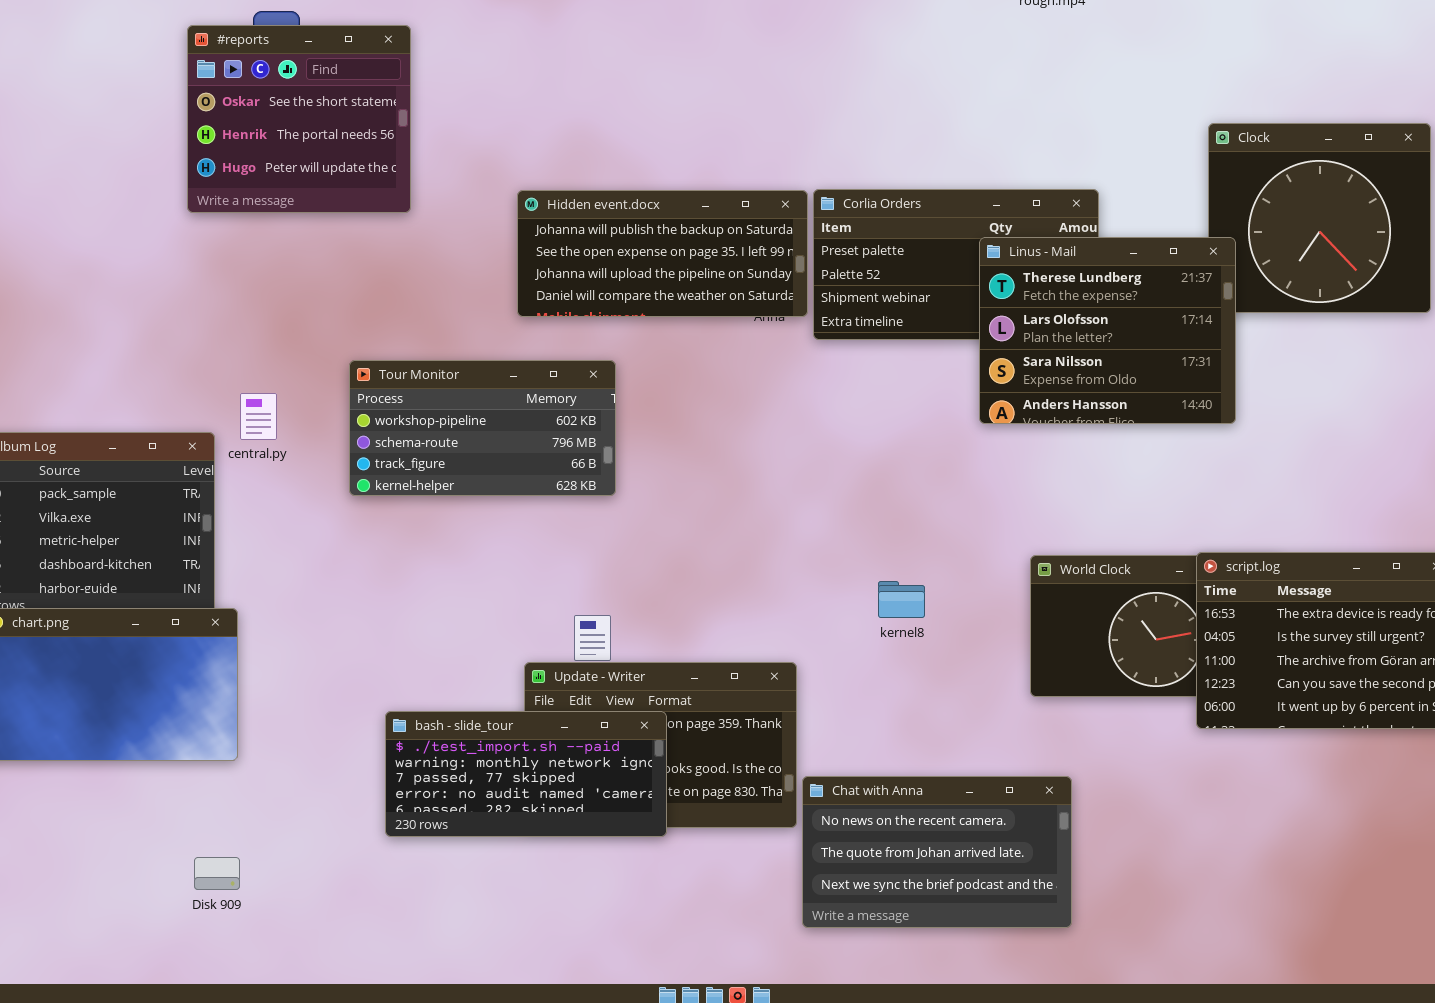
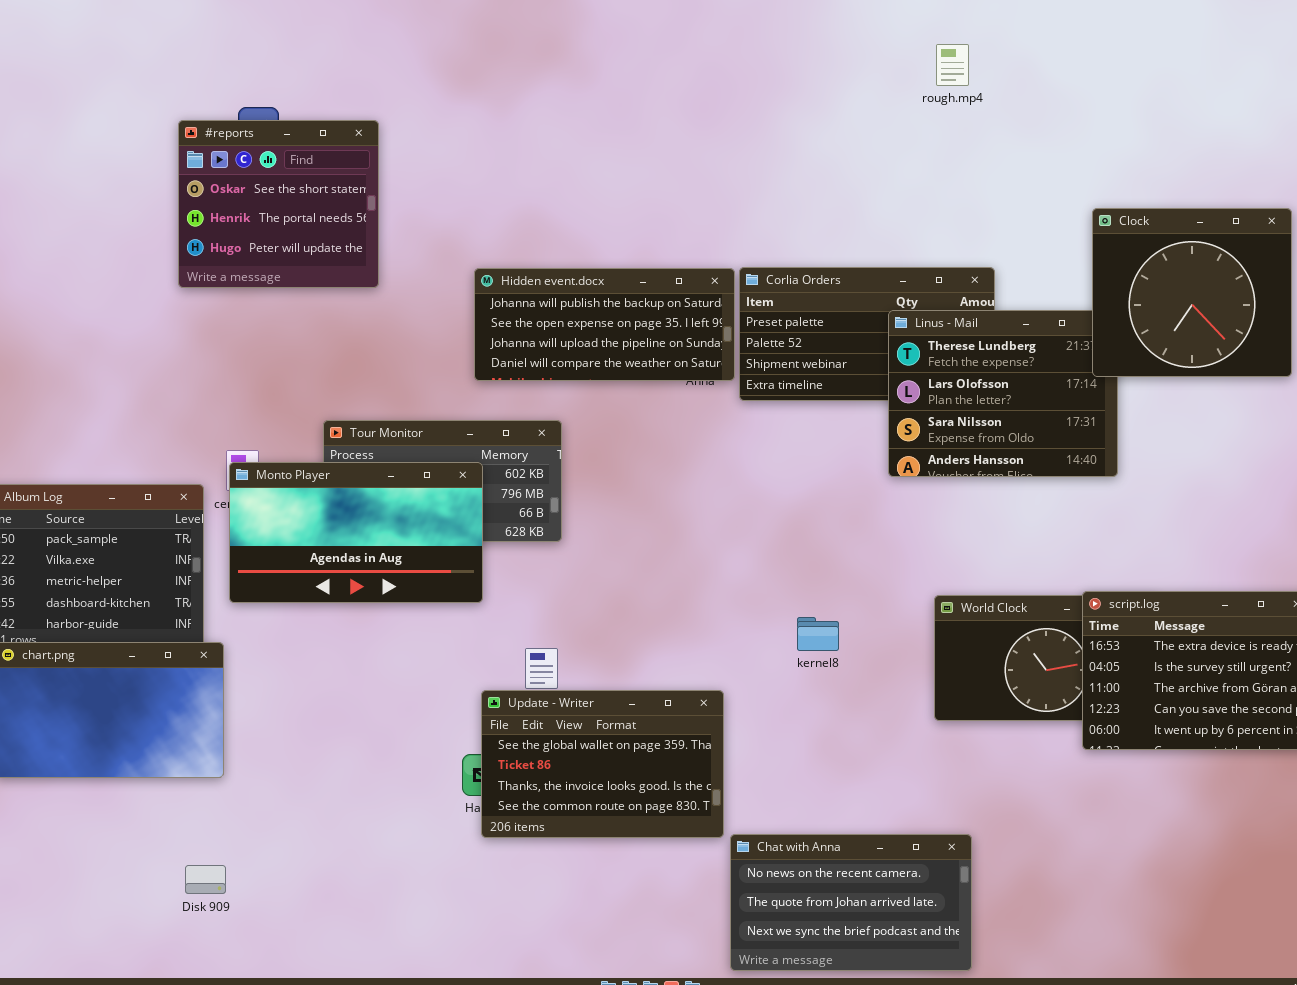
Clock: [1208,123,1431,313] -> [1092,208,1292,377], raised
Monto Player: none -> [229,462,483,603], opened
bash - slide_tour: [385,711,667,837] -> none, closed
Chat with Anna: [802,776,1072,928] -> [730,834,972,971], moved

